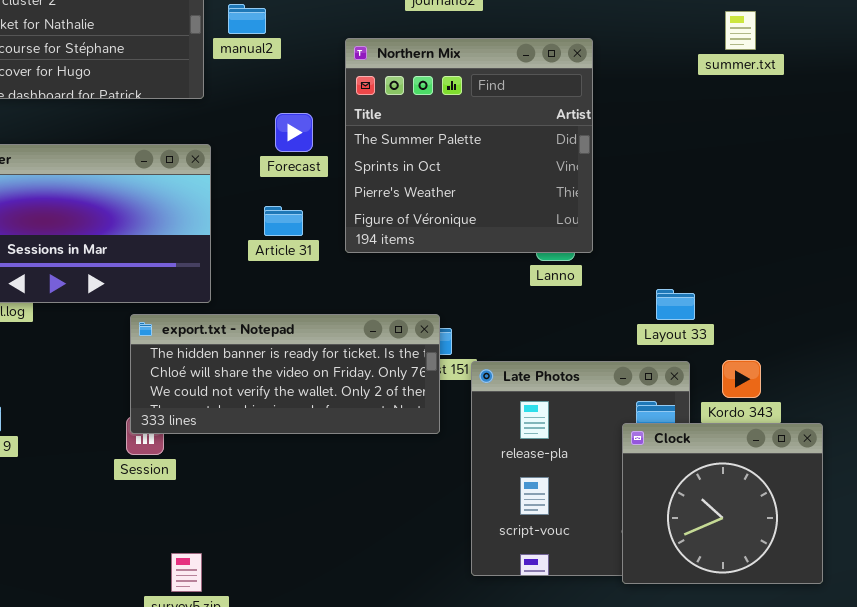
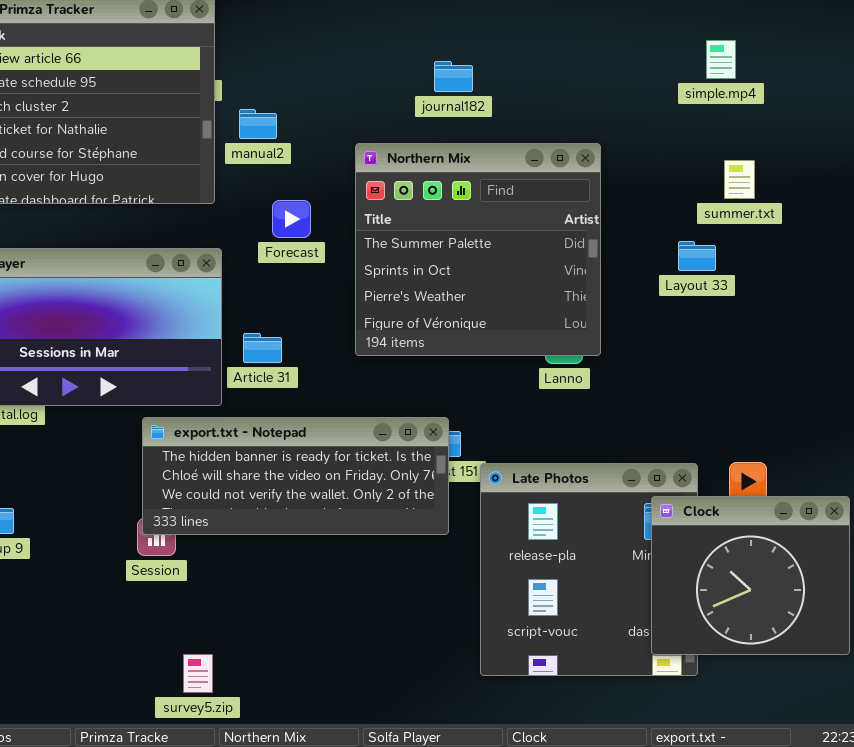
summer.txt: [725,11,756,50] -> [724,160,755,199], moved
Forecast: [275,113,313,152] -> [272,200,311,238], moved
Article 31: [264,206,303,236] -> [243,333,282,363], moved
Layout 33: [656,289,695,320] -> [678,241,716,271], moved
Clock: [622,423,823,584] -> [651,496,850,655], moved

